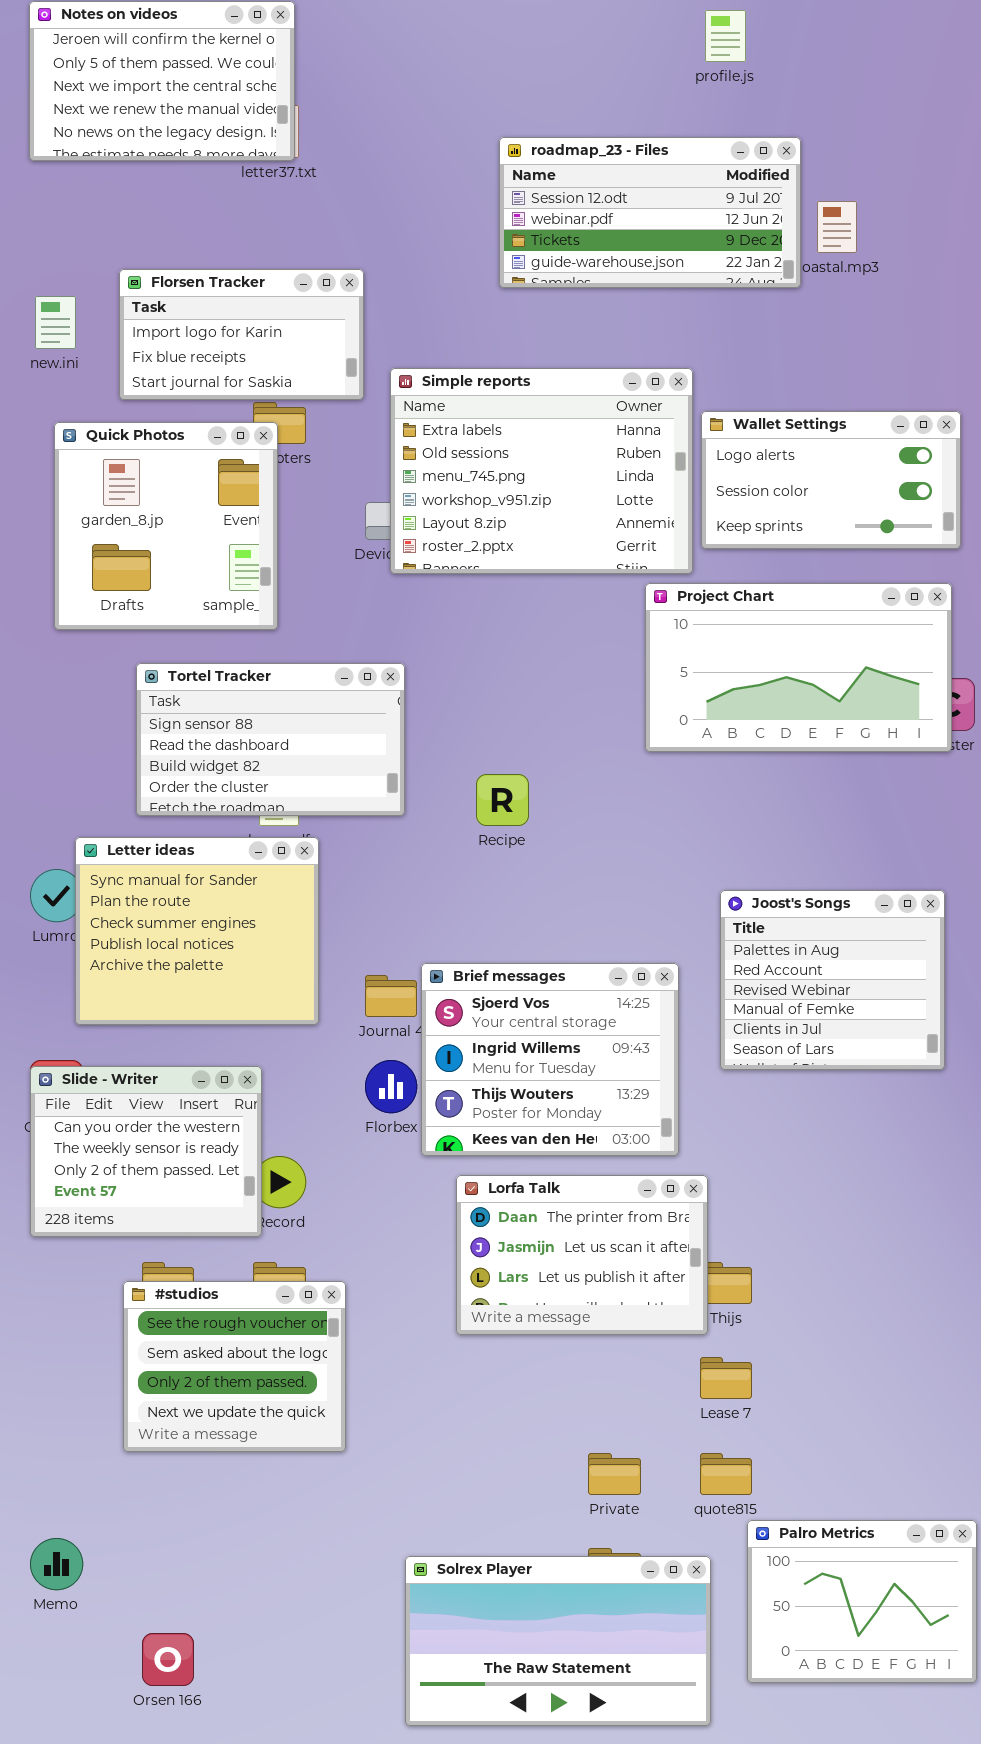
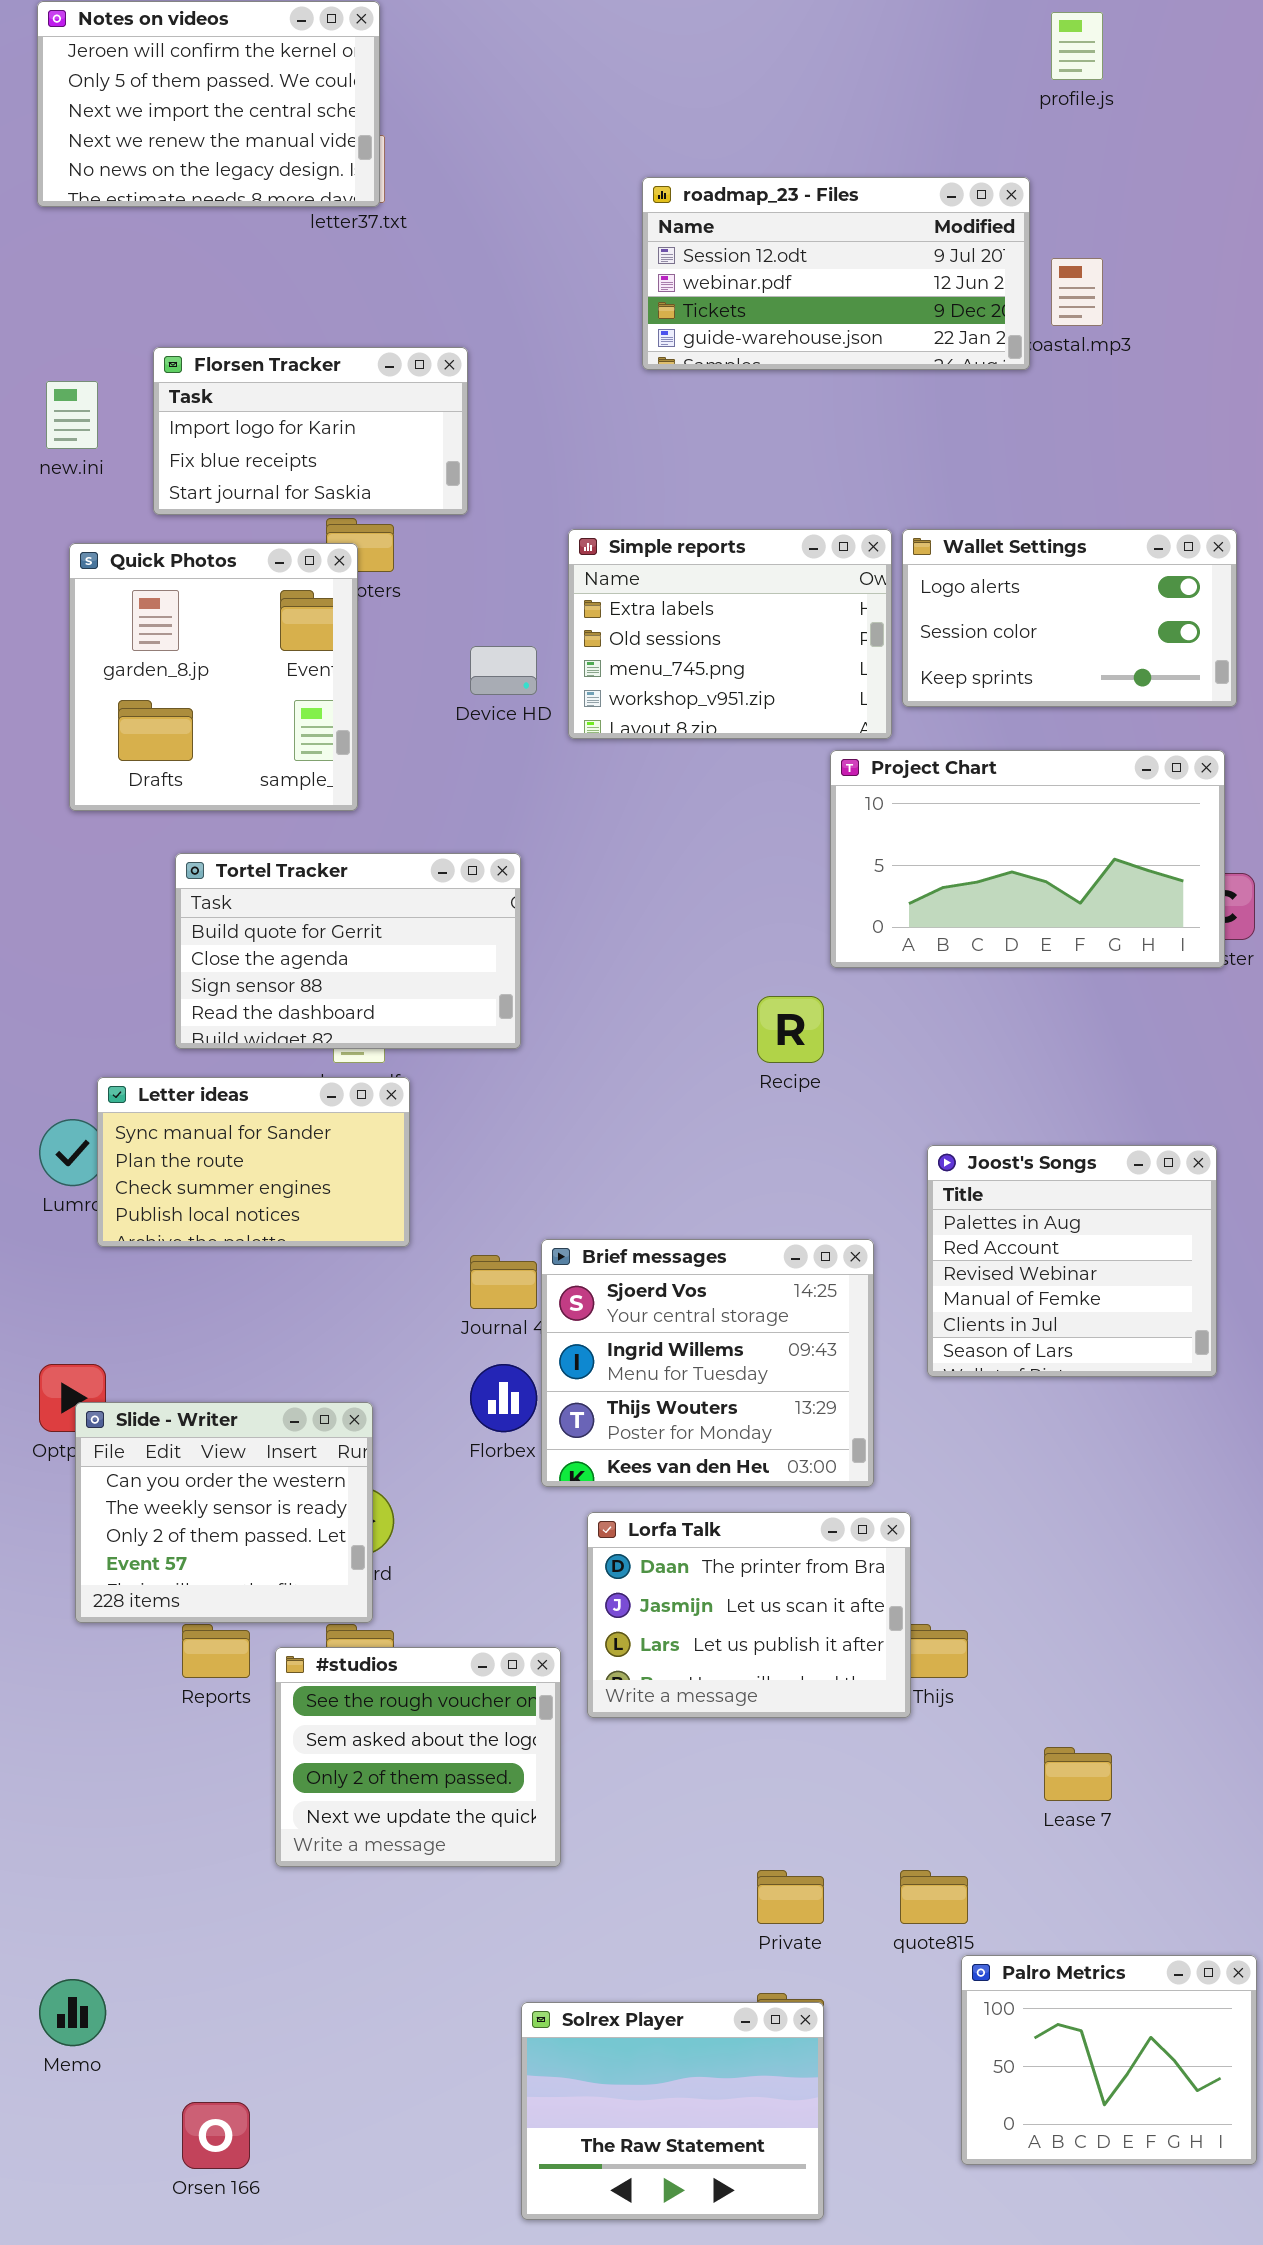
profile.js: [705,10,746,62] -> [1051,12,1103,80], moved
Simple reports: [390,368,693,574] -> [568,529,892,739], resized
Tortel Tracker: [136,663,405,816] -> [175,853,521,1049], scrolled up 2 rows
Recipe: [476,774,529,826] -> [757,996,824,1063], moved
Letter ideas: [75,837,319,1025] -> [97,1077,410,1247], resized
Slide - Writer: [30,1066,262,1237] -> [75,1402,373,1623], moved
#studios: [123,1281,346,1452] -> [275,1647,561,1867], moved
Lease 7: [700,1357,752,1399] -> [1044,1747,1112,1801], moved
Solrex Player: [405,1556,711,1726] -> [521,2002,824,2220], resized

